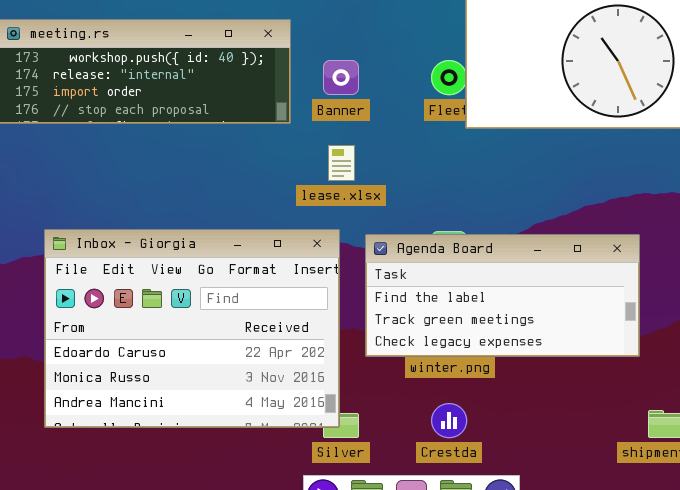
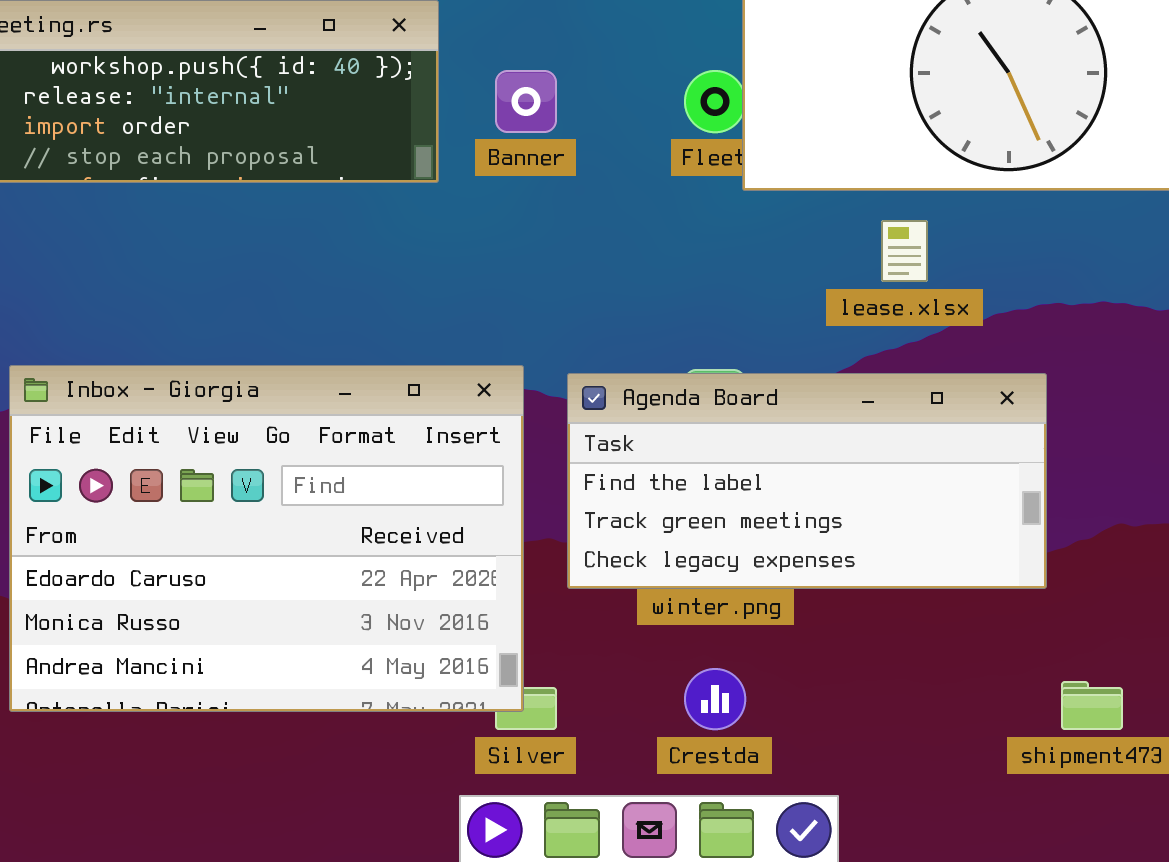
lease.xlsx: [328,145,355,181] -> [881,220,928,282], moved

